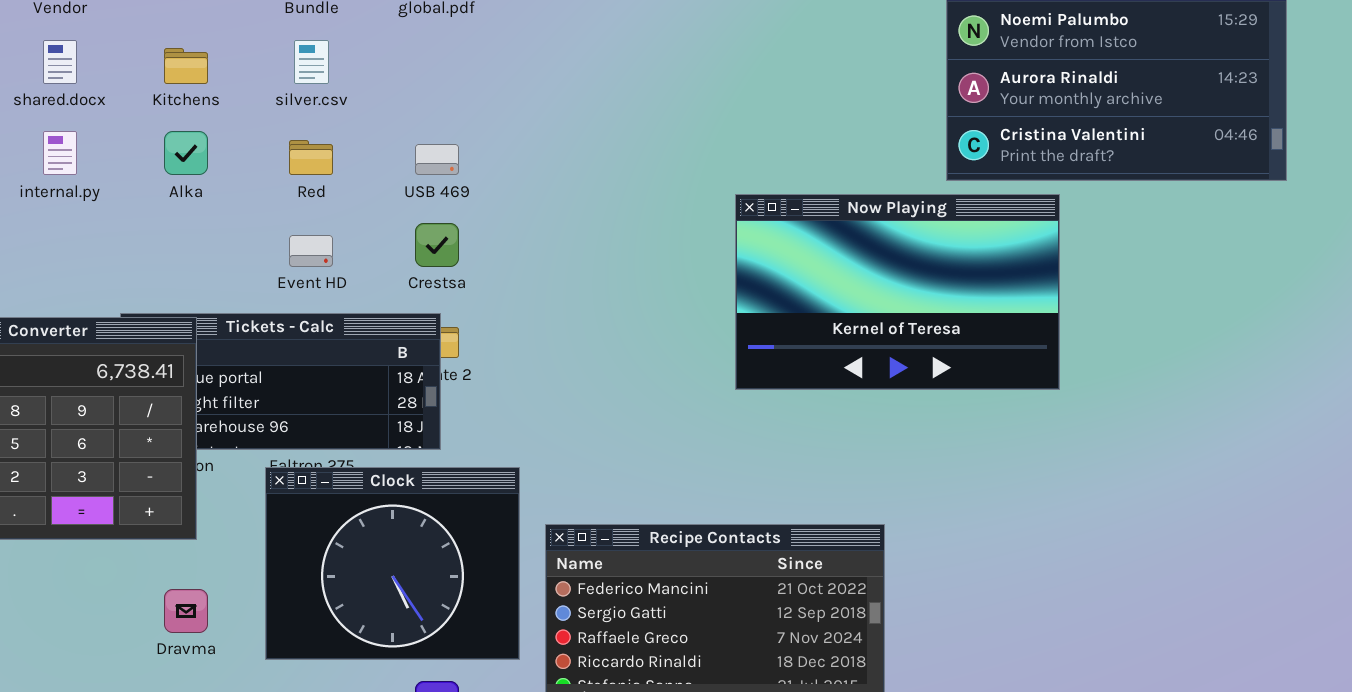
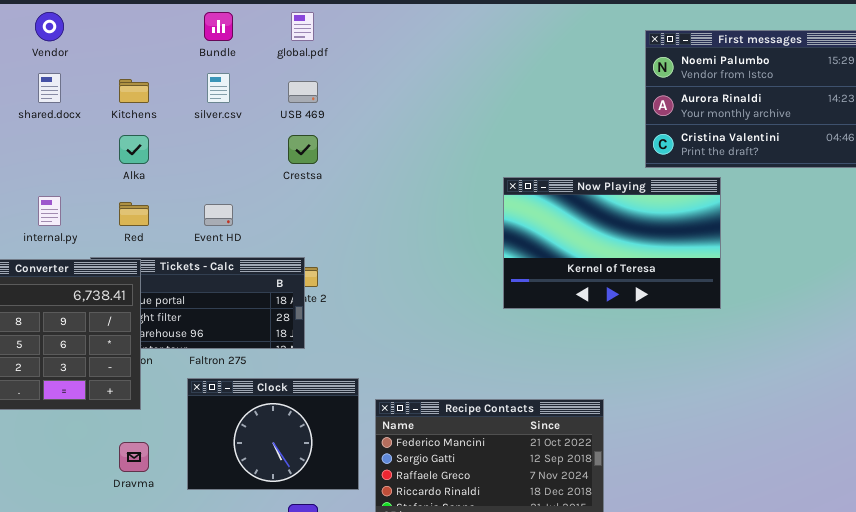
internal.py: [43,131,77,175] -> [38,196,61,226], moved
Red: [289,140,333,175] -> [119,202,149,226], moved
USB 469: [415,144,459,175] -> [288,81,318,103], moved
Crestsa: [415,223,459,267] -> [288,135,318,164], moved
Clock: [265,467,520,660] -> [187,378,359,490], resized

